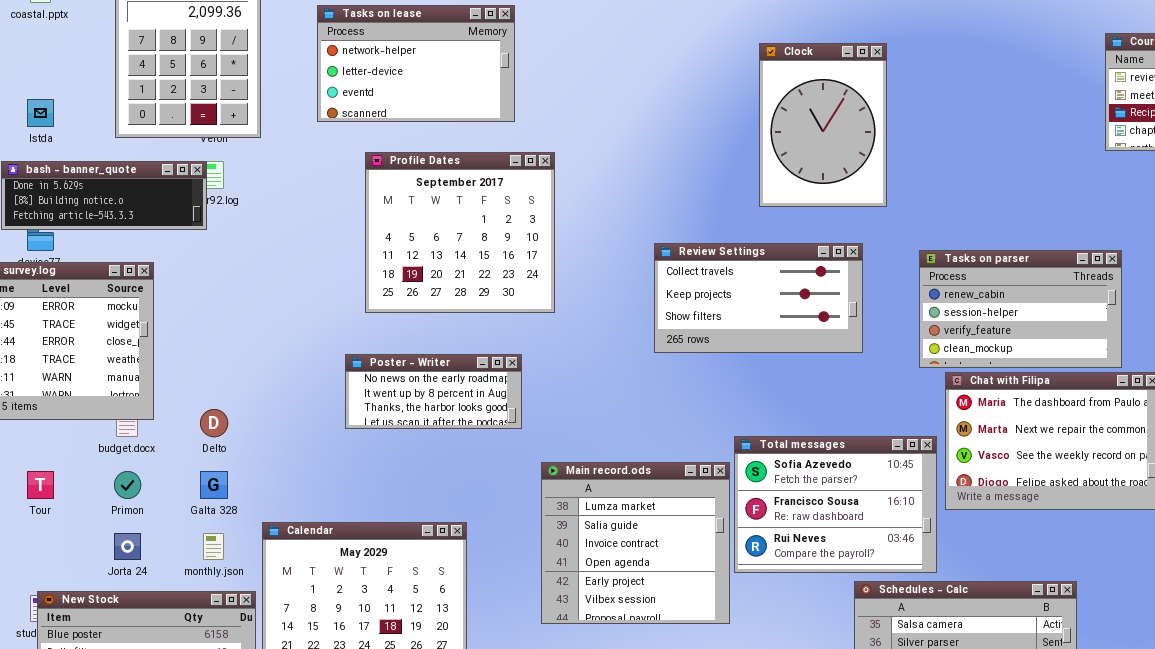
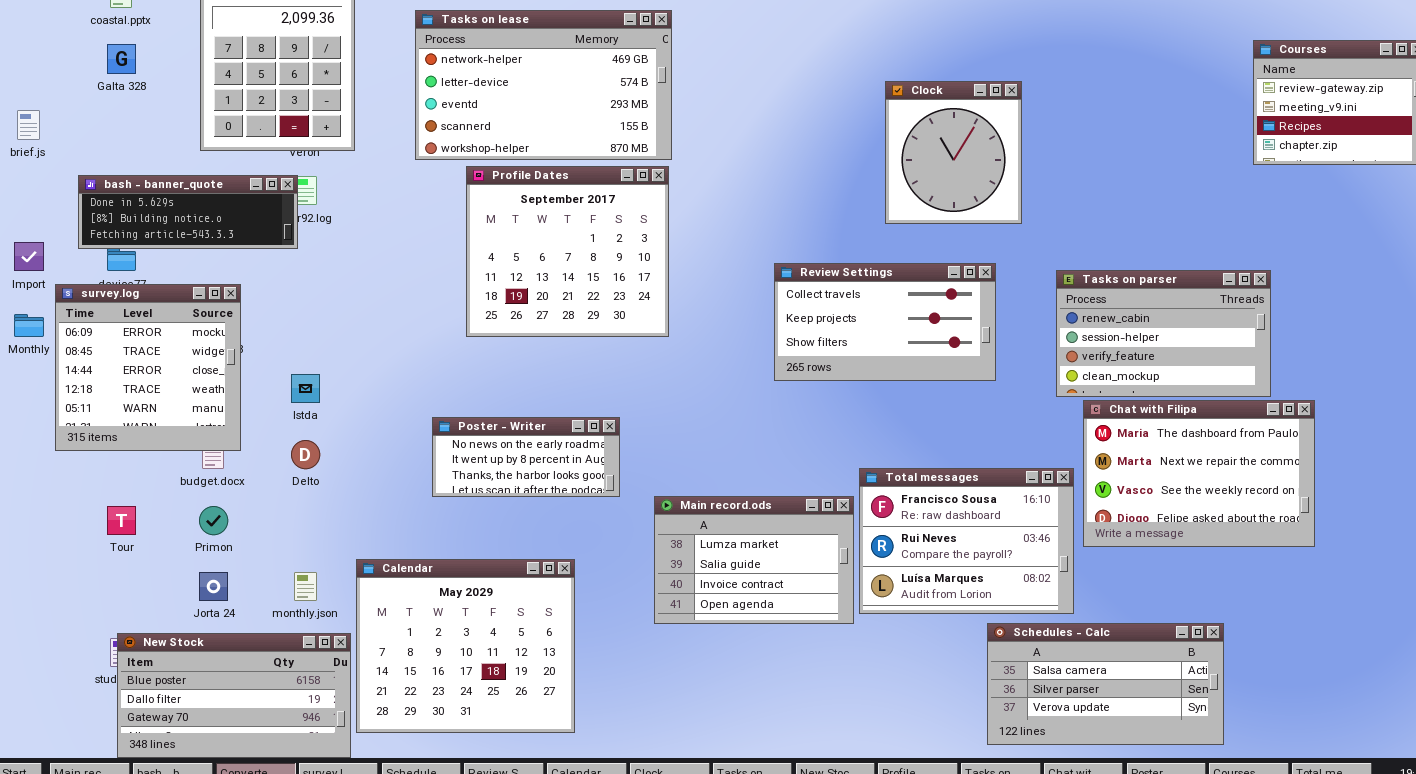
Tasks on lease: [317,5,515,122] -> [415,10,672,160], resized
Clock: [759,43,887,207] -> [885,81,1022,224], resized
Istda: [27,99,54,127] -> [291,374,320,403], moved
Poster - Writer: [345,354,522,429] -> [432,417,620,497], moved
Total messages: [734,436,937,573] -> [859,468,1074,614], scrolled down 1 row
Main record.ods: [541,462,730,624] -> [654,496,854,624], resized
Galta 328: [200,471,228,499] -> [107,44,136,74], moved

